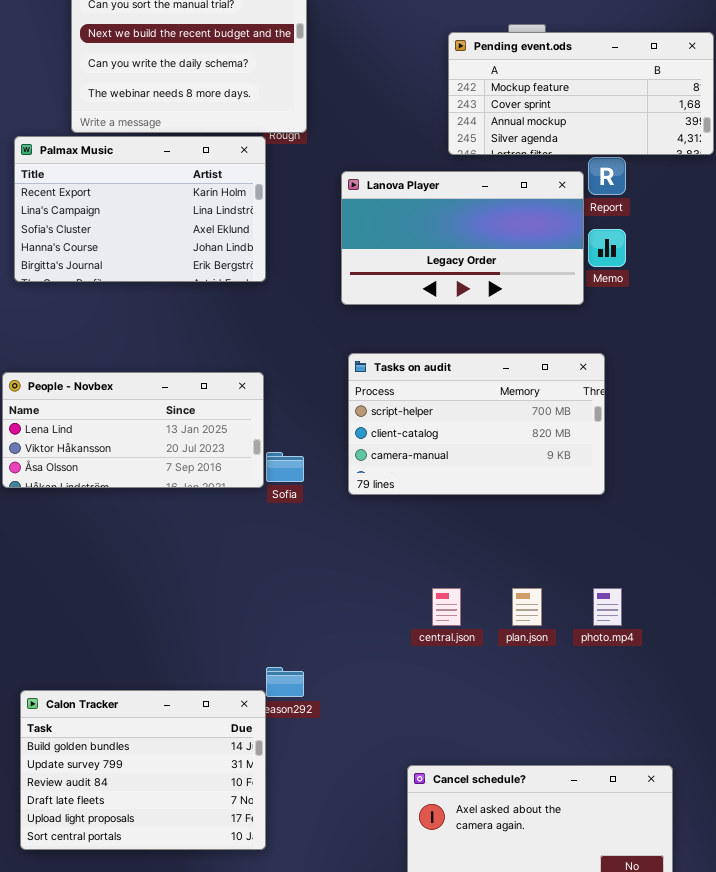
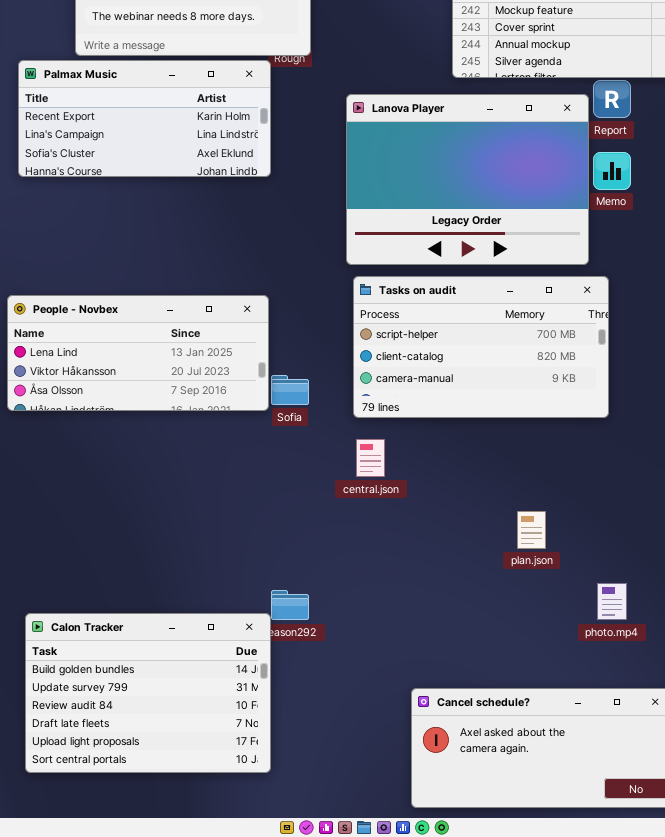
Palmax Music: [14,136,266,282] -> [18,60,271,177], resized
Lanova Player: [341,171,584,305] -> [346,94,589,265], resized
central.json: [432,588,461,626] -> [356,439,385,477], moved
photo.mp4: [593,588,622,626] -> [597,583,627,620], moved

